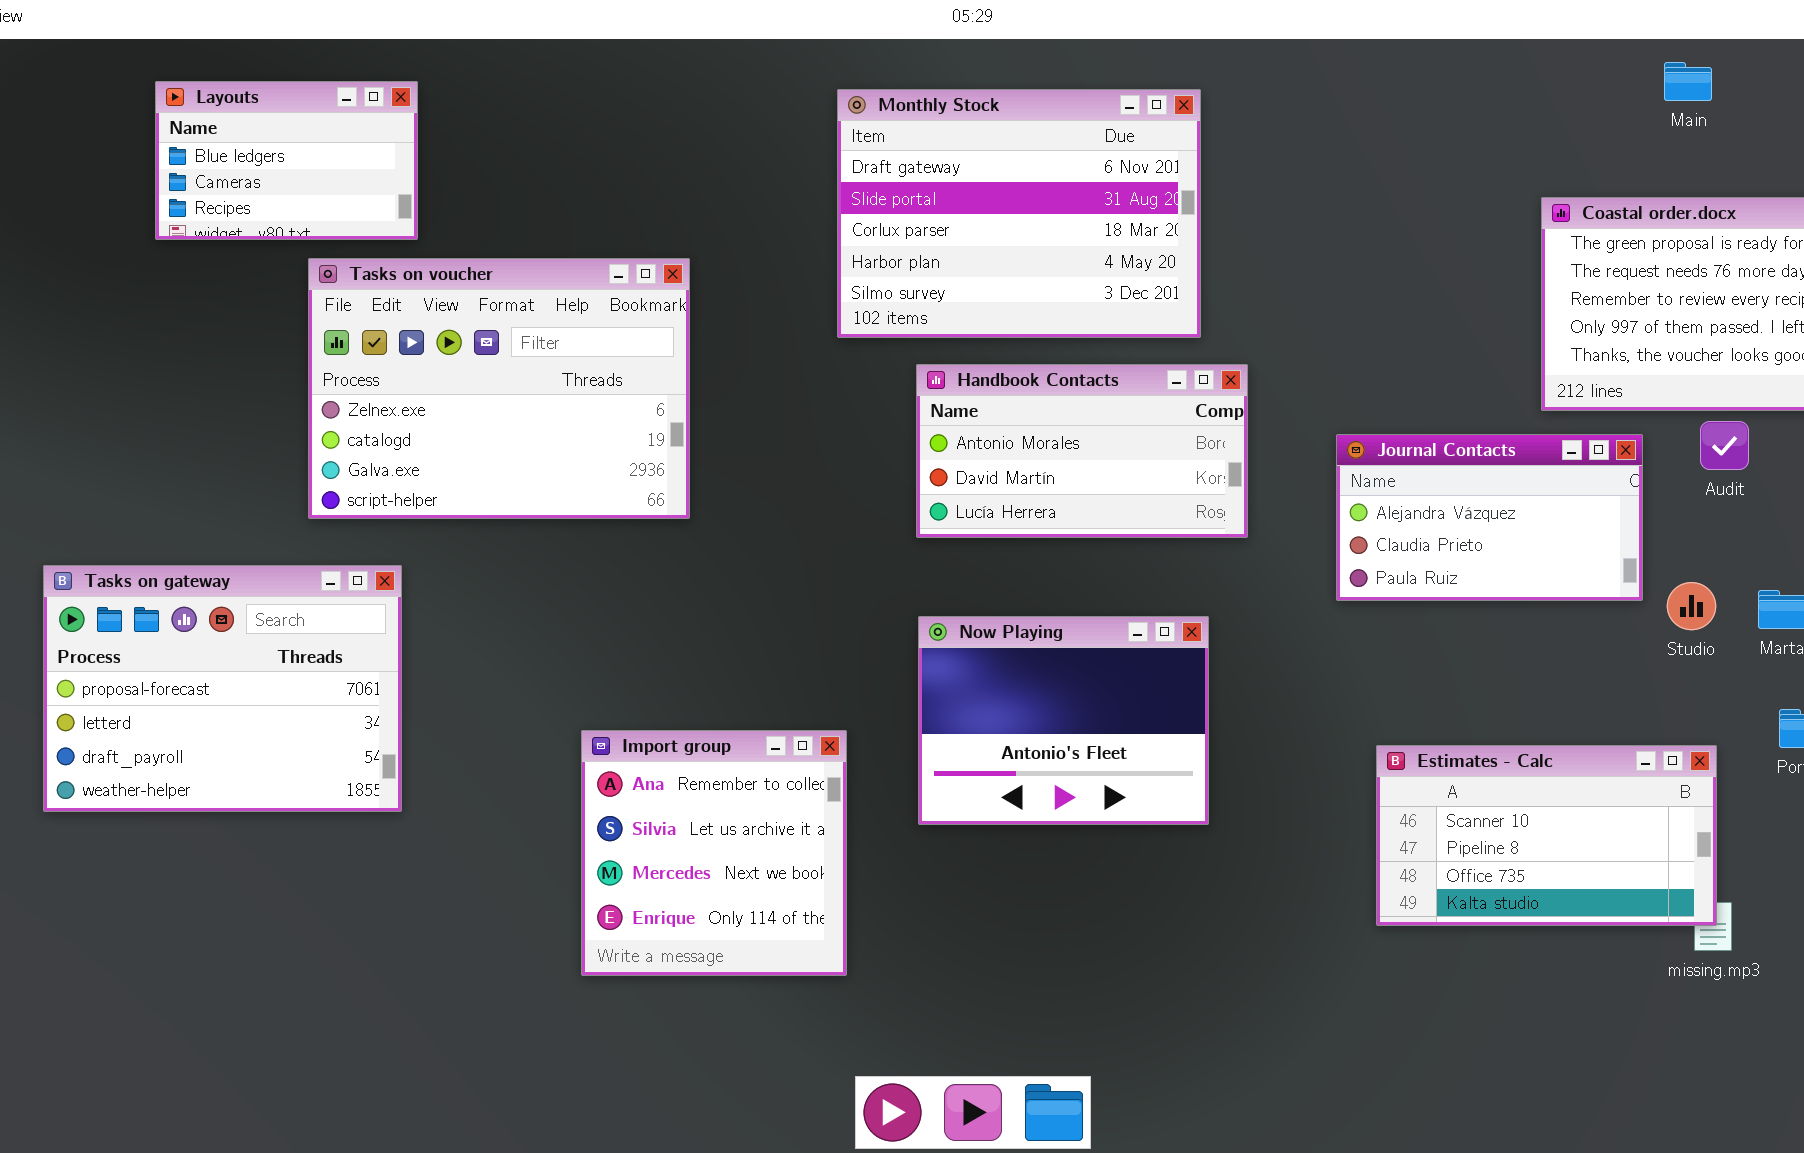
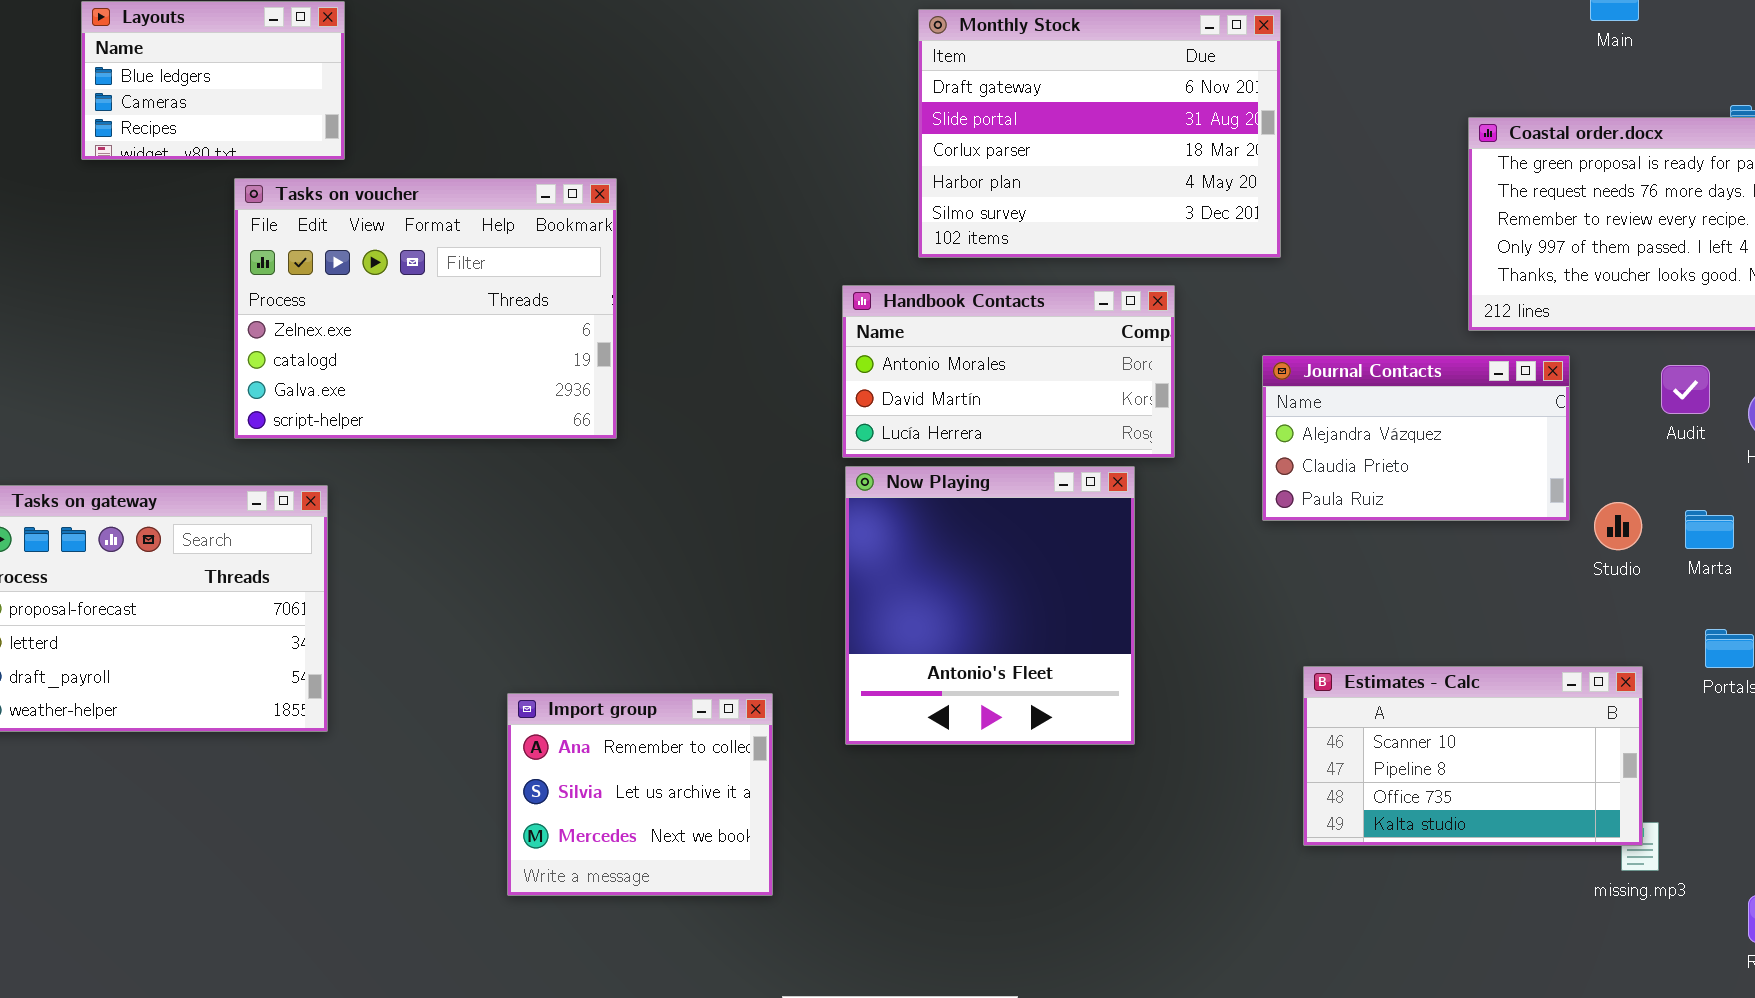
Monthly Stock: [837,89,1201,338] -> [918,9,1281,258], moved
Audit: [1700,421,1749,470] -> [1661,365,1710,414], moved
Now Playing: [918,616,1209,825] -> [845,466,1135,745], resized
Import group: [581,730,847,976] -> [507,693,773,896], resized

